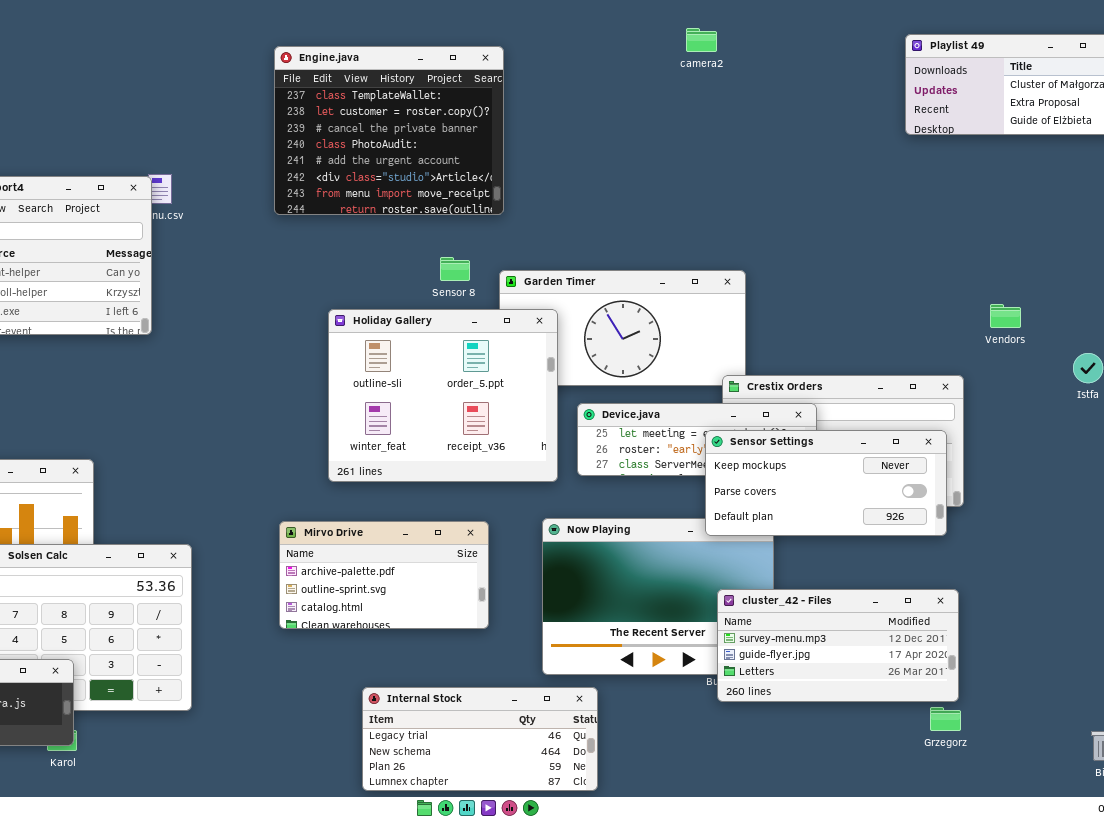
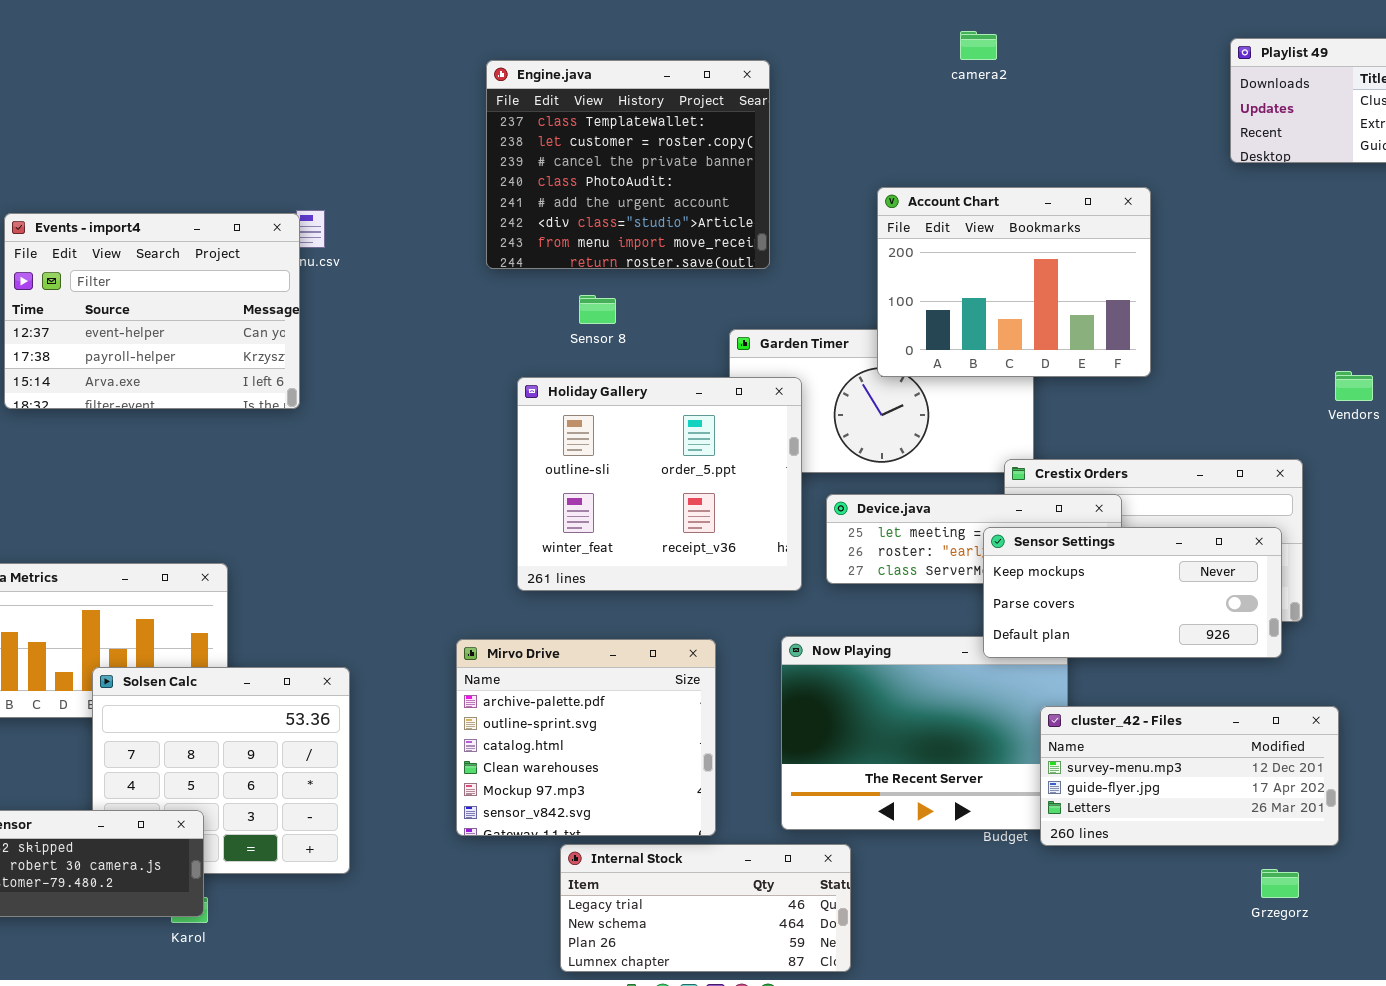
Engine.java: [274,46,504,215] -> [486,60,770,269], moved
Account Chart: none -> [877,187,1151,377], opened
Sensor 8: [440,257,470,281] -> [579,295,616,324], moved
Mirvo Drive: [279,521,489,629] -> [456,639,716,836], resized
cluster_42 - Files: [717,589,959,702] -> [1040,706,1339,846], moved

